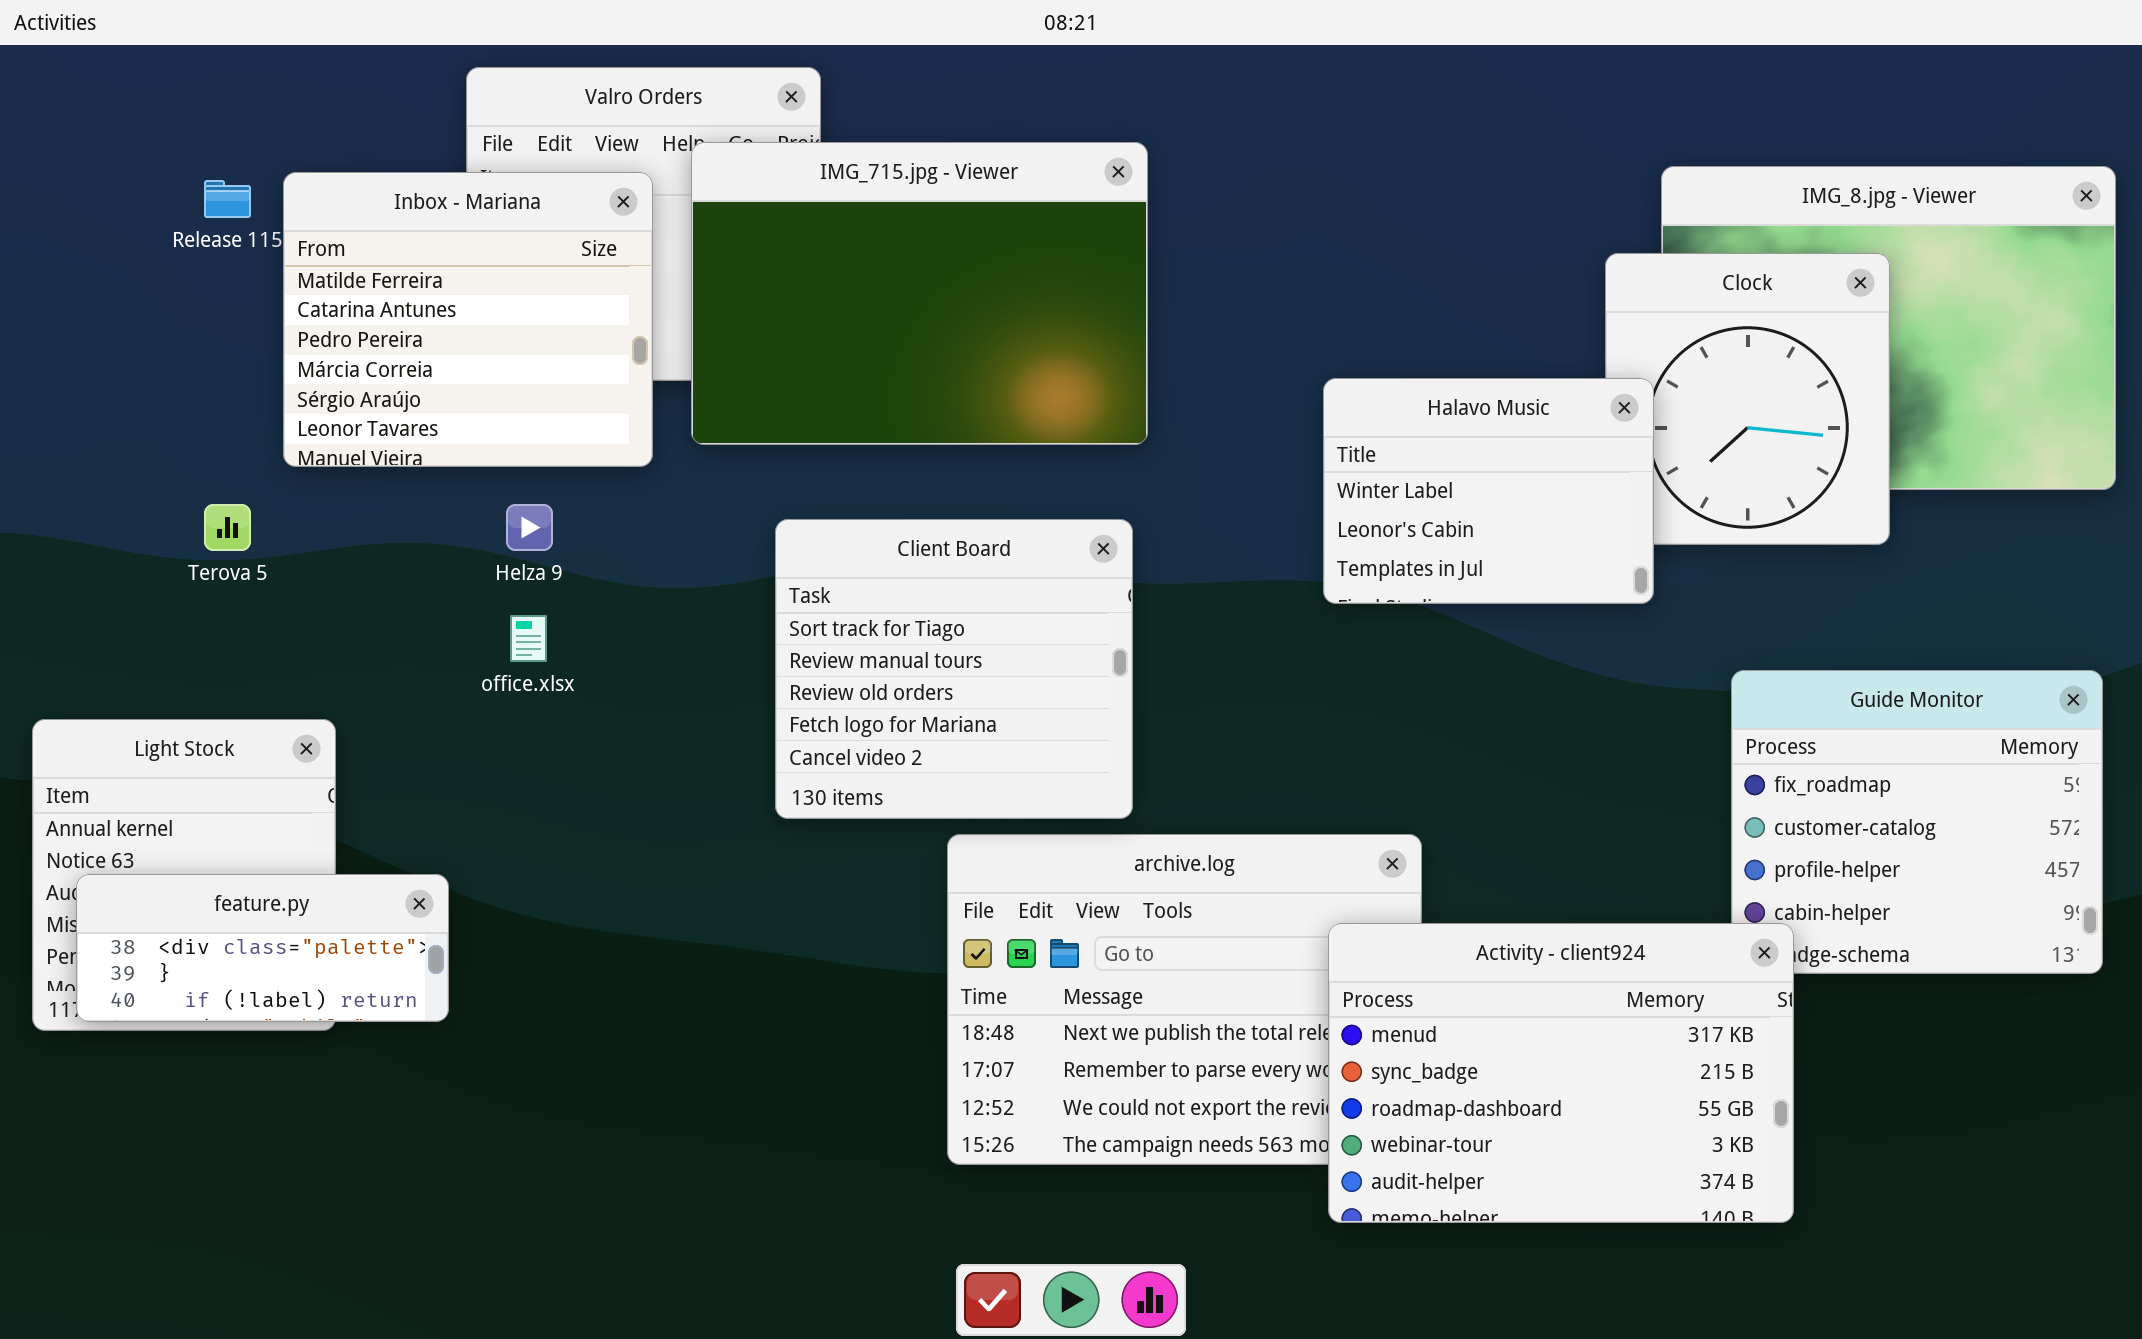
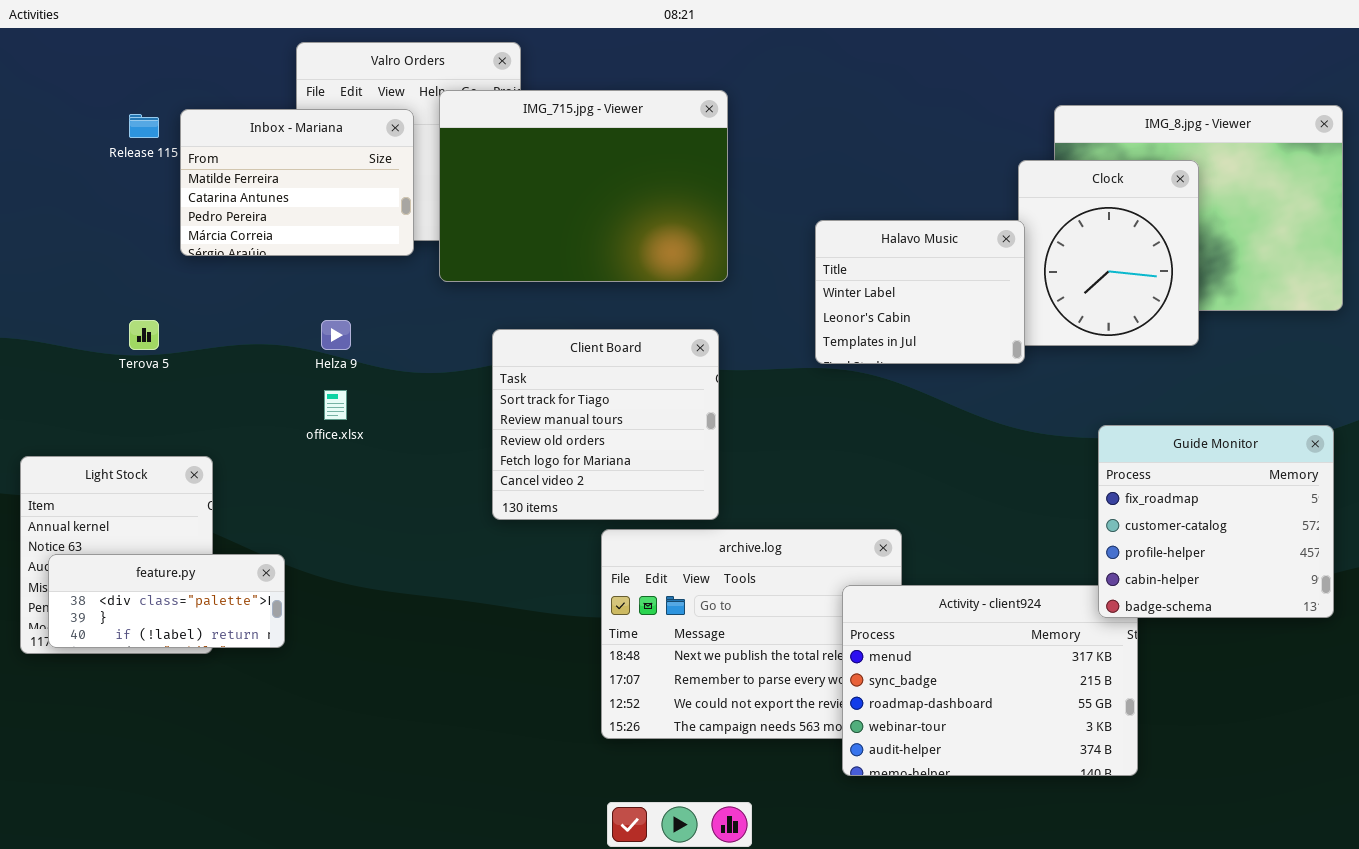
Inbox - Mariana: [283,172,653,467] -> [180,109,414,256], resized
Halavo Music: [1323,378,1654,604] -> [815,220,1025,364], moved
Guide Monitor: [1731,670,2103,974] -> [1098,425,1334,618], raised

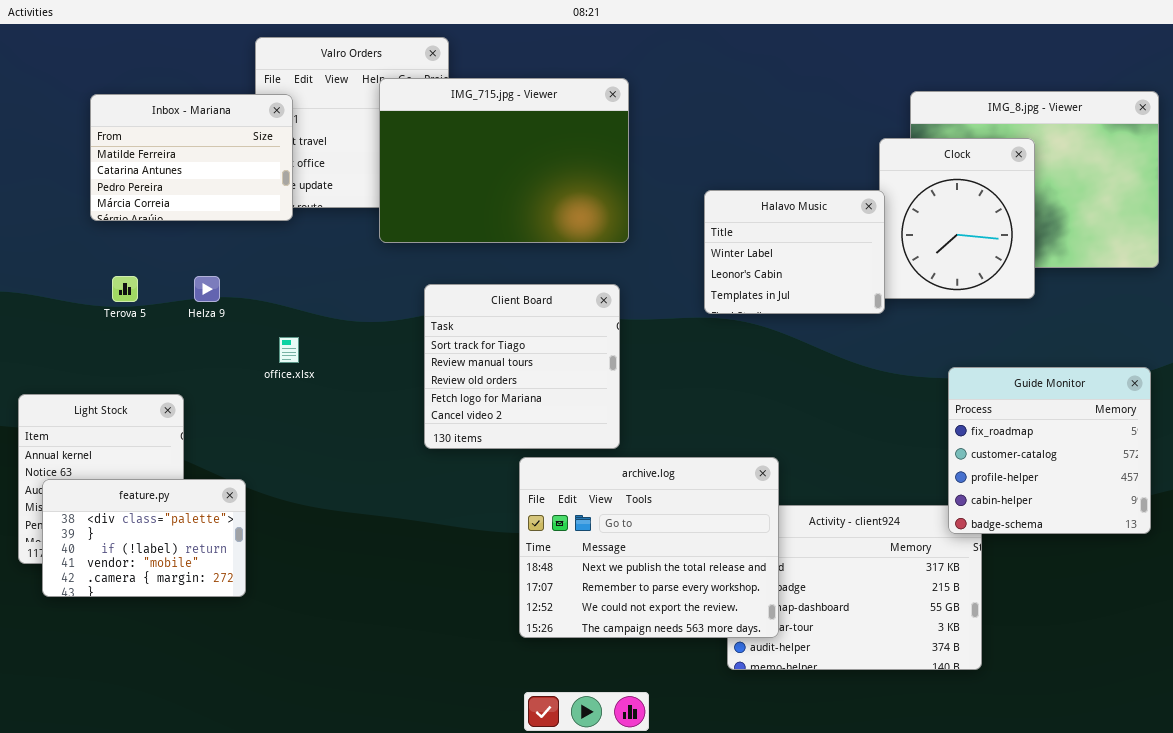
Inbox - Mariana: [180,109,414,256] -> [90,94,293,221], moved
Helza 9: [321,320,351,350] -> [194,276,220,302], moved
archive.log: [601,529,902,739] -> [519,457,779,638], raised
feature.py: [48,554,285,648] -> [42,479,246,597], resized

